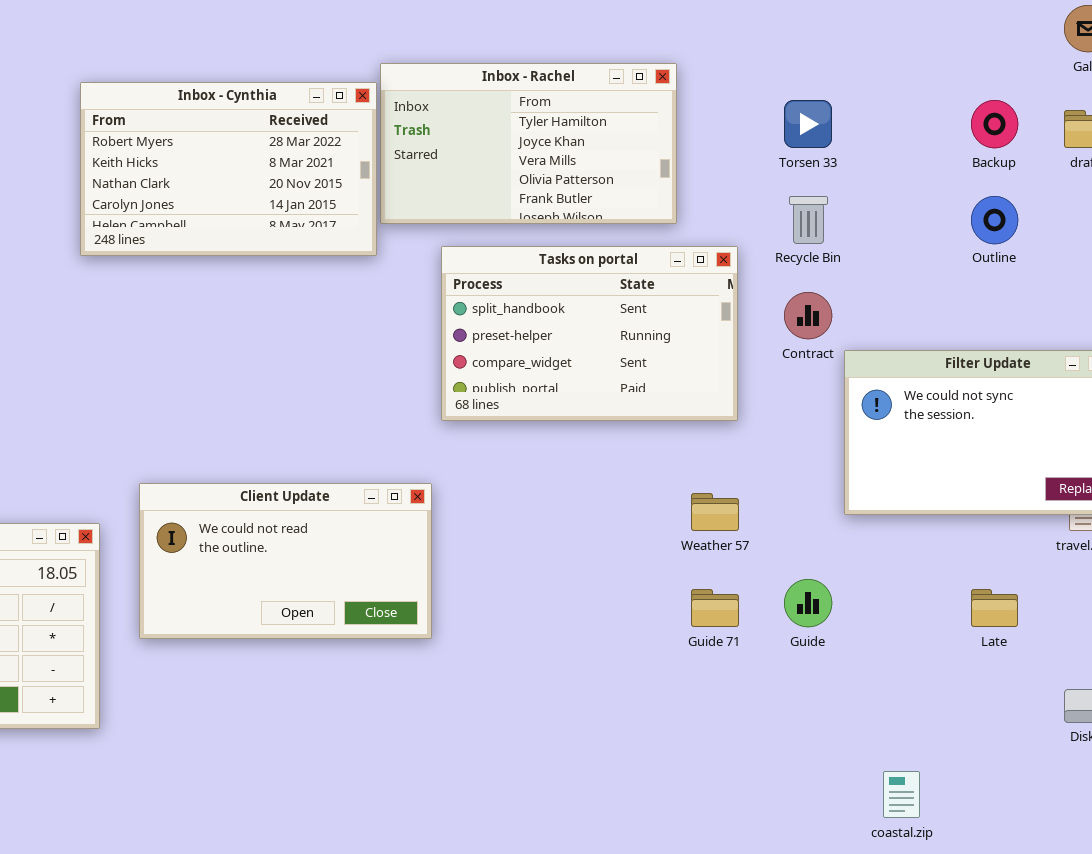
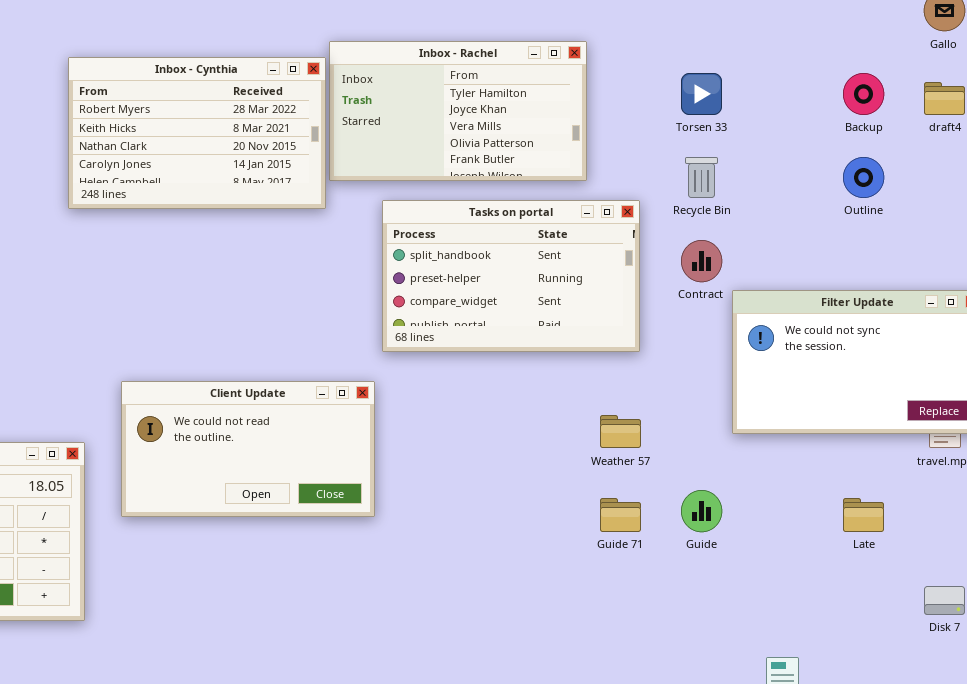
Client Update: [139,483,432,639] -> [121,381,375,517], moved

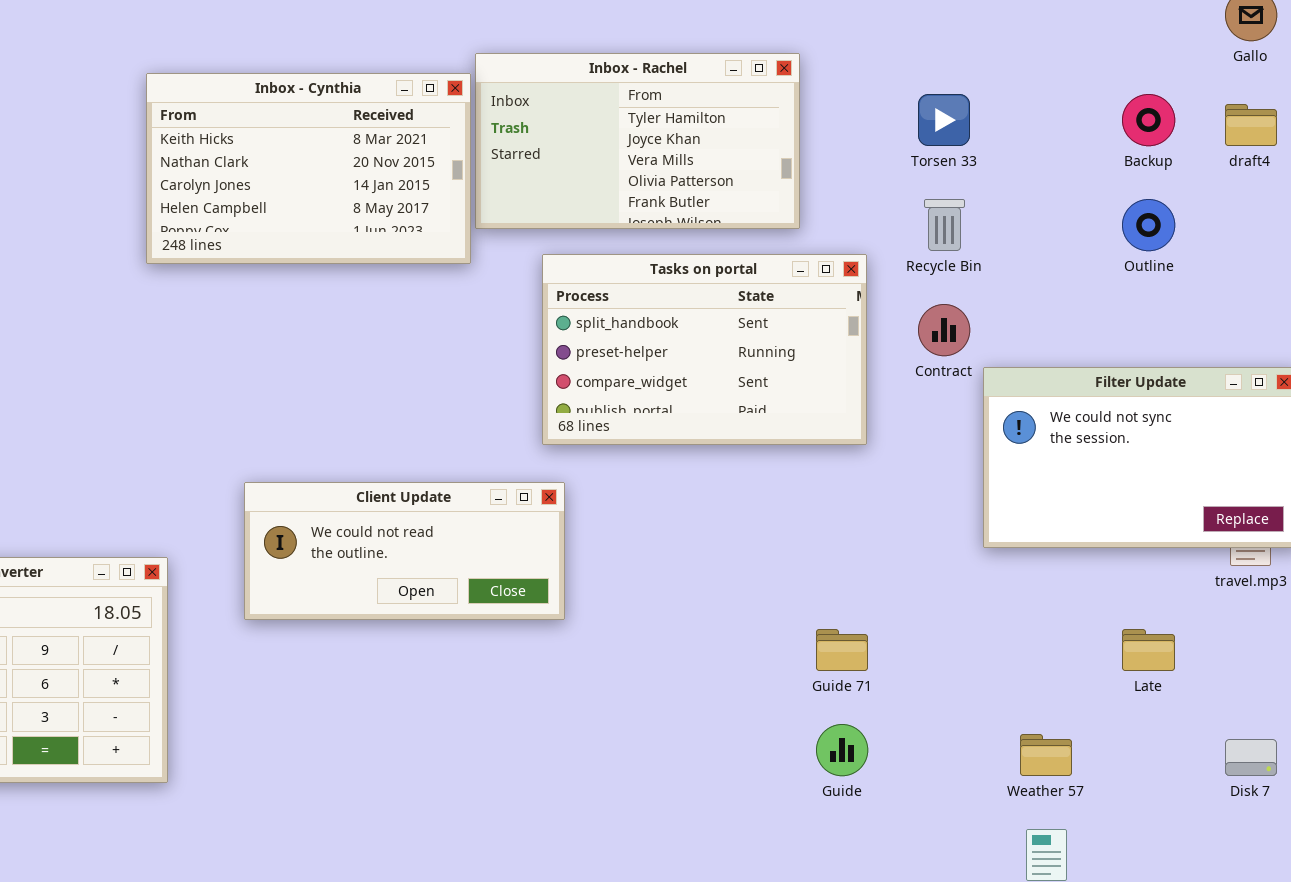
Inbox - Cynthia: [68,57,326,209] -> [146,73,471,264], scrolled down 1 row
Client Update: [121,381,375,517] -> [244,482,565,620], moved, resized
Weather 57: [600,415,641,448] -> [1020,734,1072,776], moved
Guide: [681,490,722,532] -> [816,724,868,776], moved

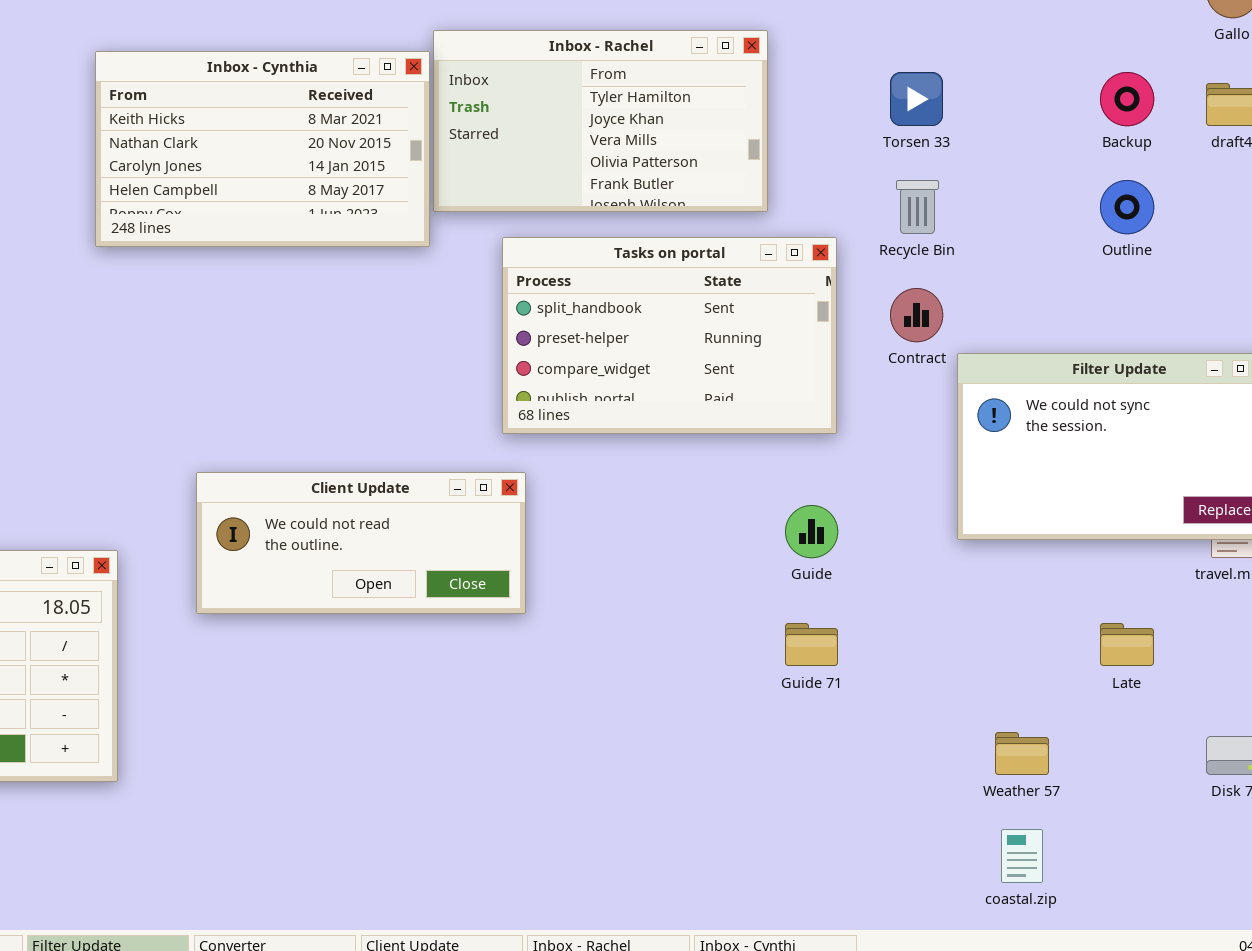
Guide: [816,724,868,776] -> [785,505,838,558], moved

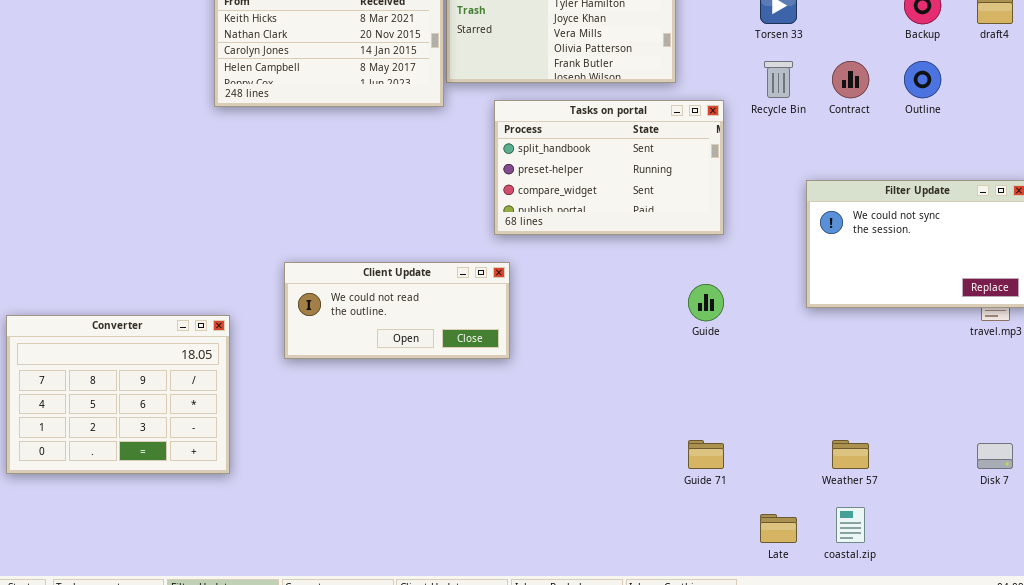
Contract: [890,288,943,342] -> [832,61,869,98], moved
Guide 71: [785,623,838,666] -> [688,440,724,469], moved
Late: [1100,623,1154,666] -> [760,514,797,543], moved

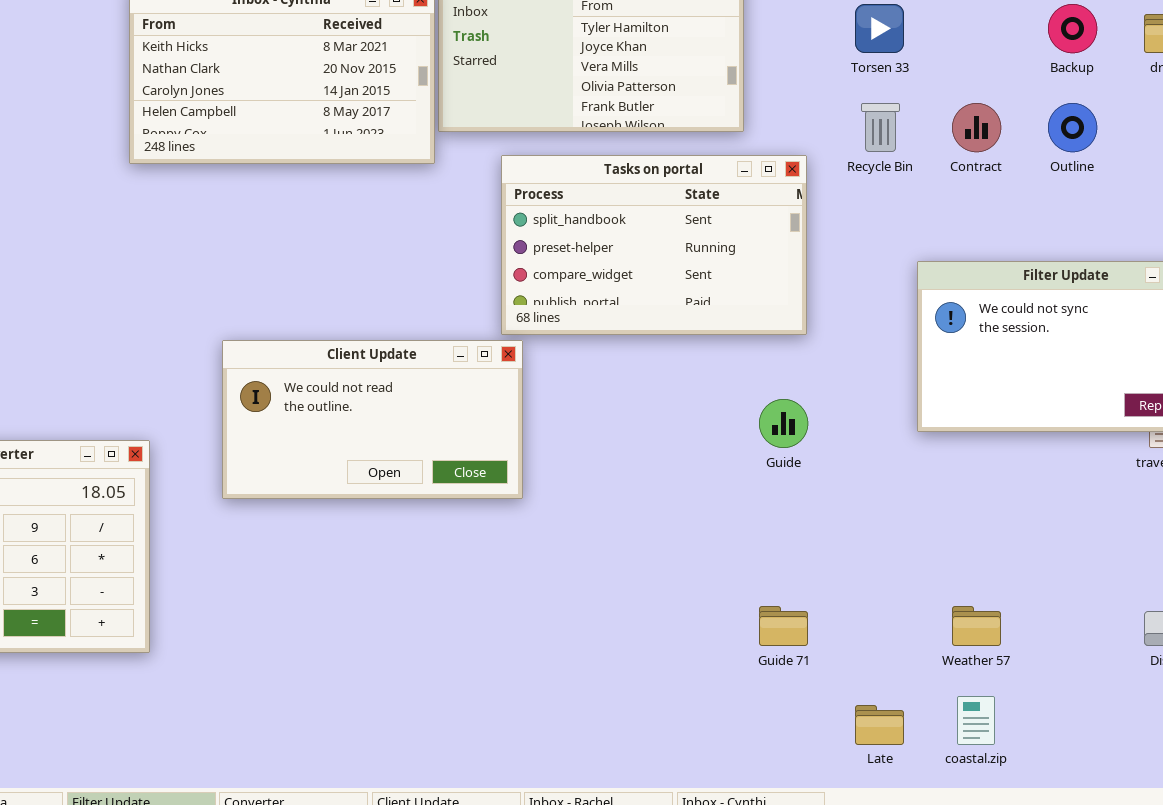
Client Update: [284,262,510,359] -> [222,340,523,499], resized

